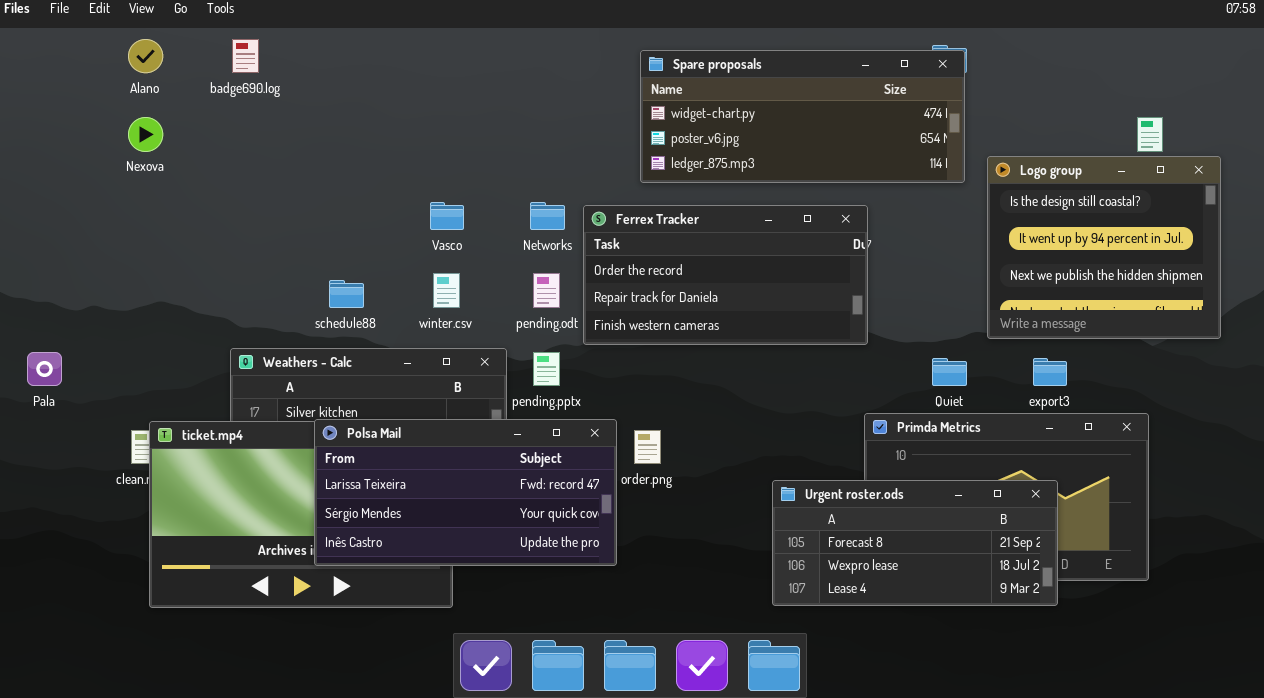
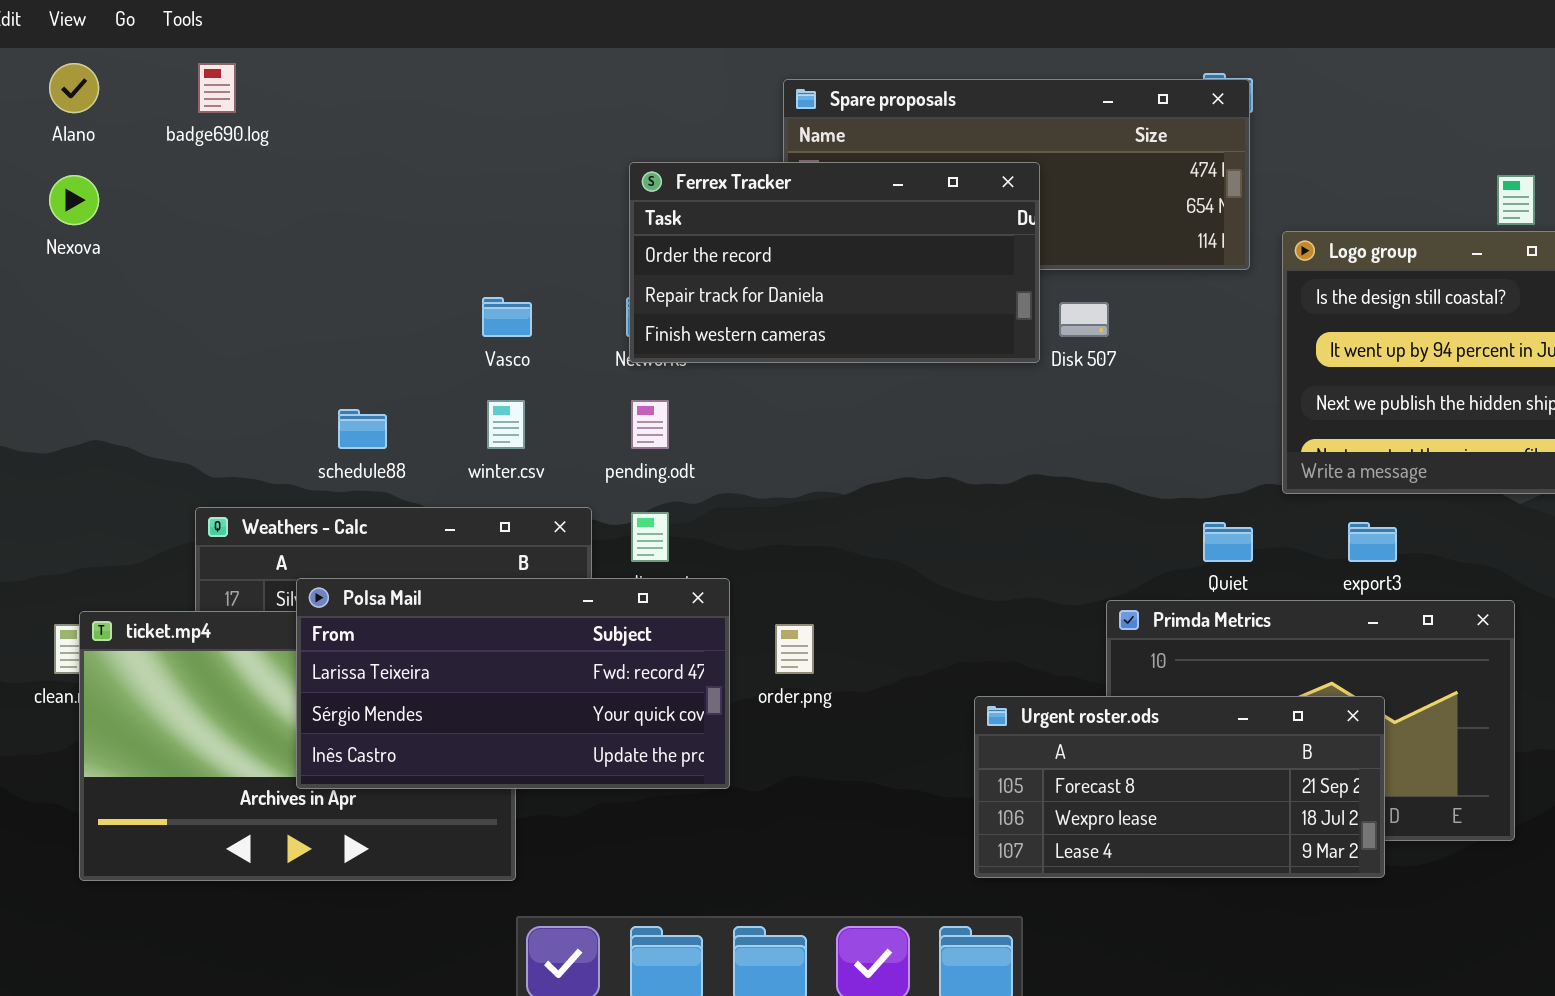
Ferrex Tracker: [583,205,868,345] -> [629,162,1040,363], moved
Polsa Mail: [314,419,617,566] -> [296,578,730,789], moved

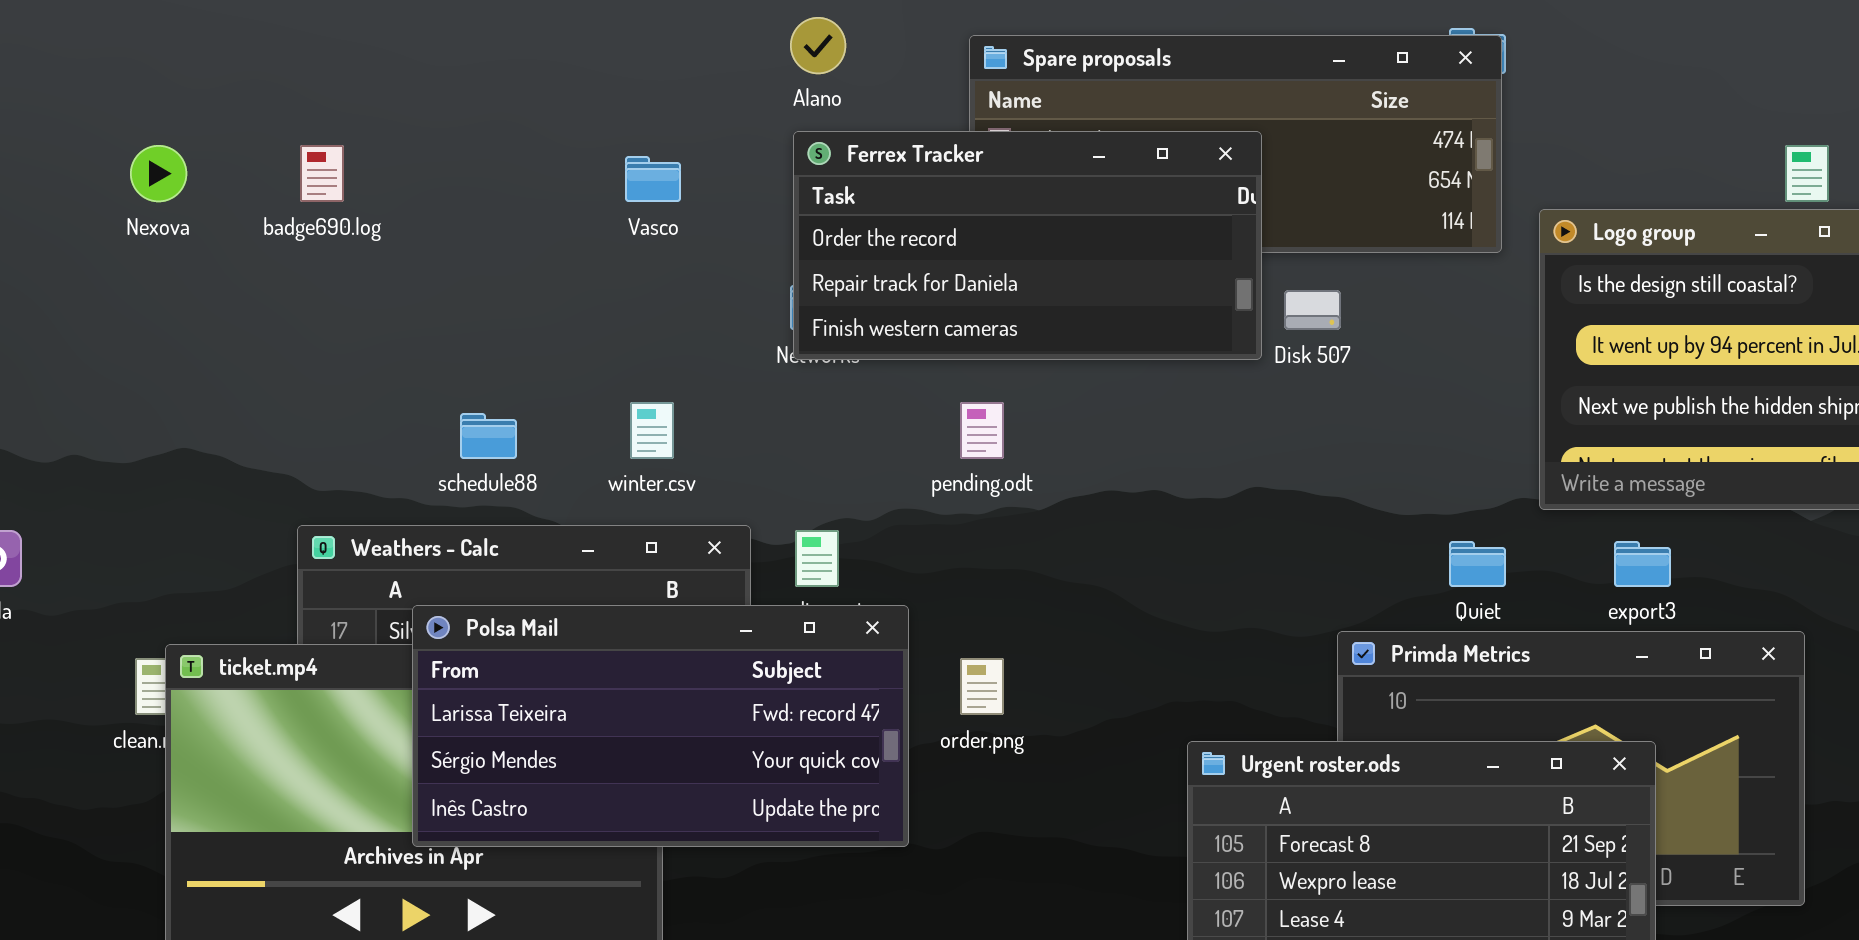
Alano: [49,63,99,113] -> [790,17,846,74], moved
badge690.log: [198,63,236,113] -> [300,145,344,202], moved
Vasco: [482,297,532,337] -> [625,156,681,202], moved
pending.odt: [631,400,669,449] -> [960,402,1004,459], moved

